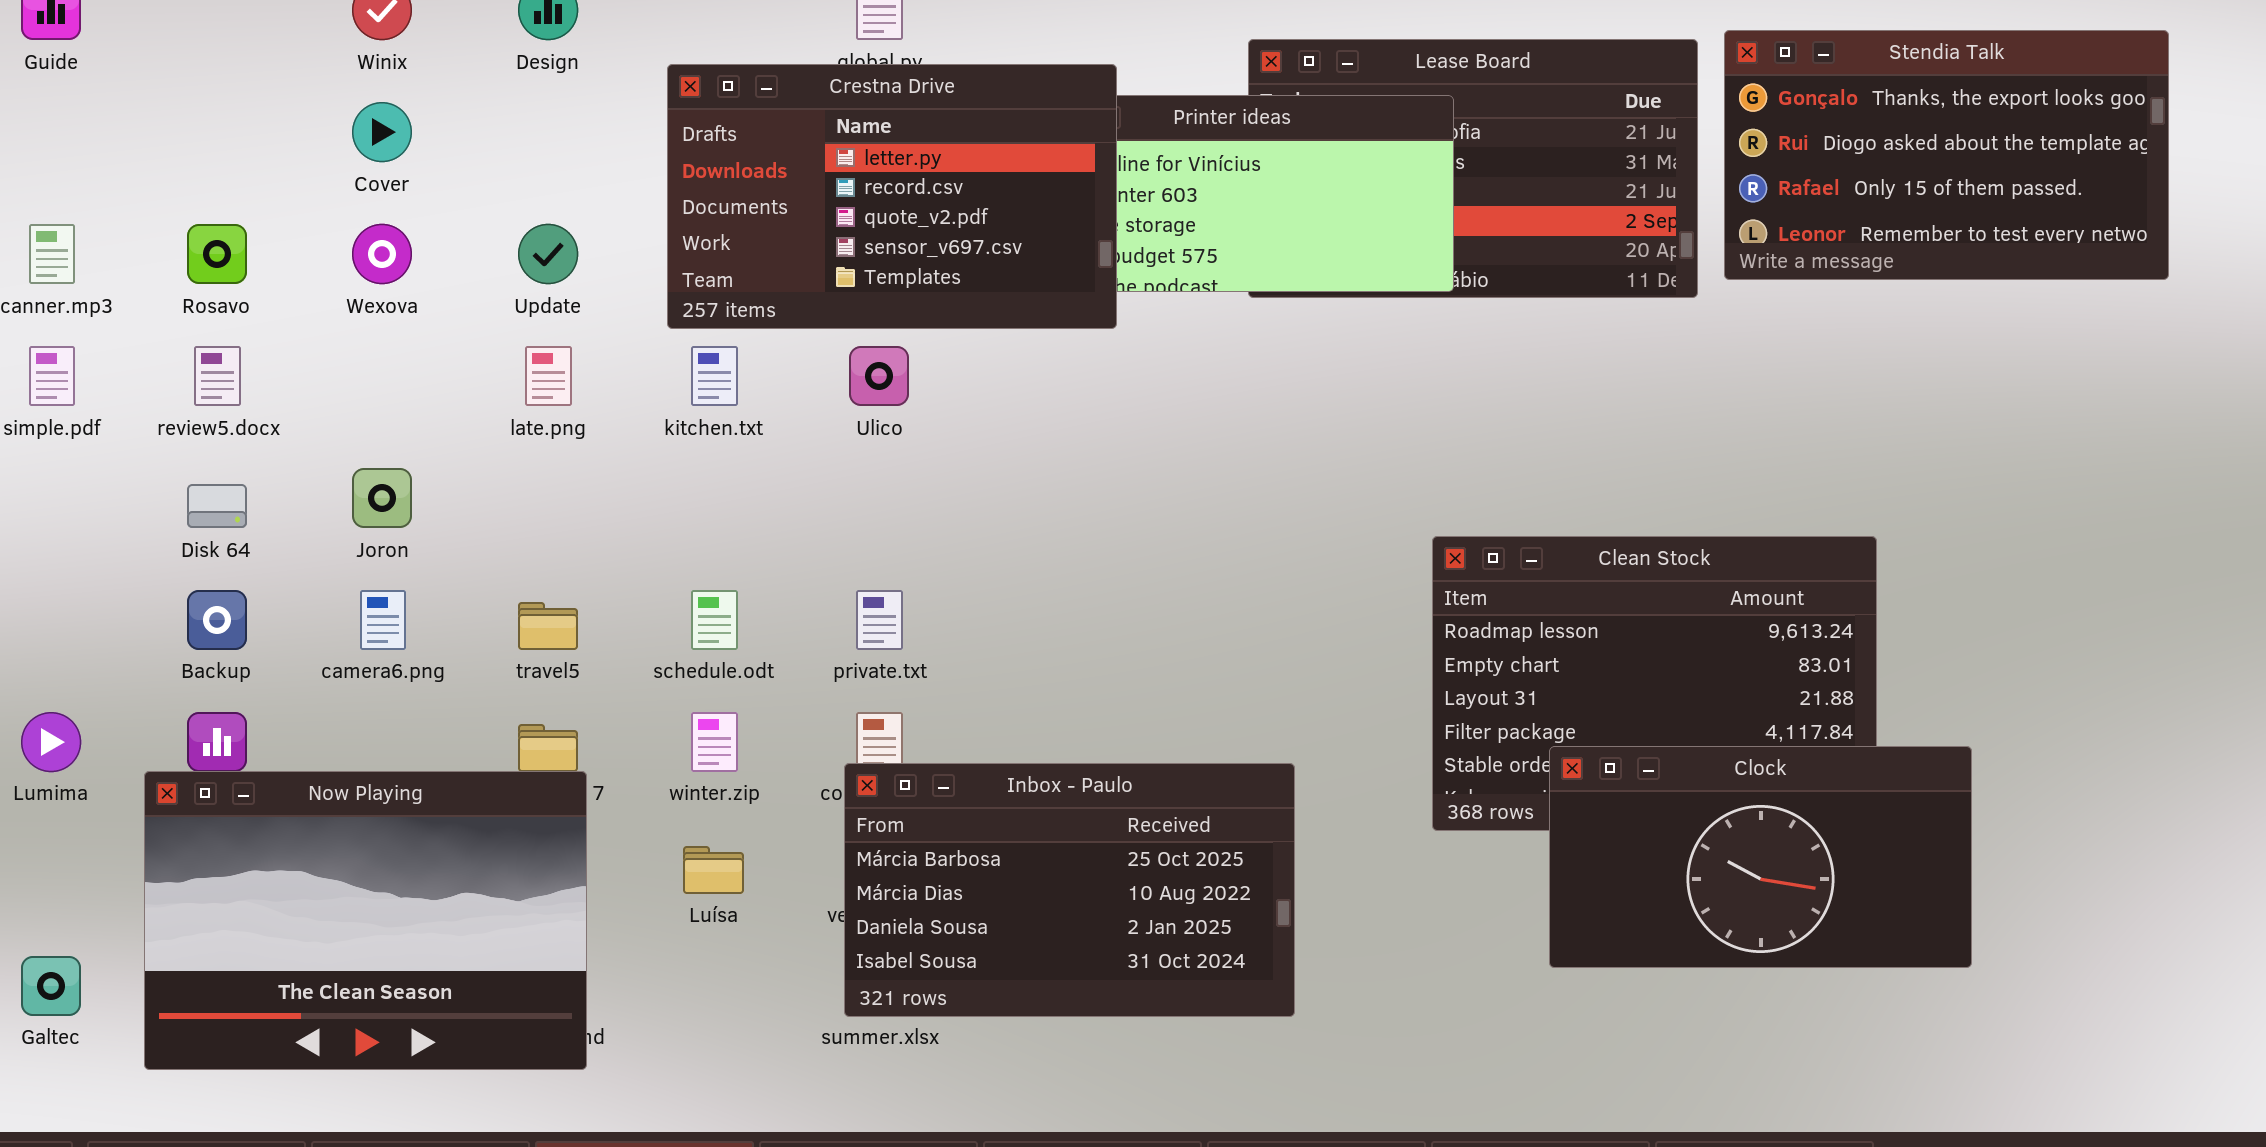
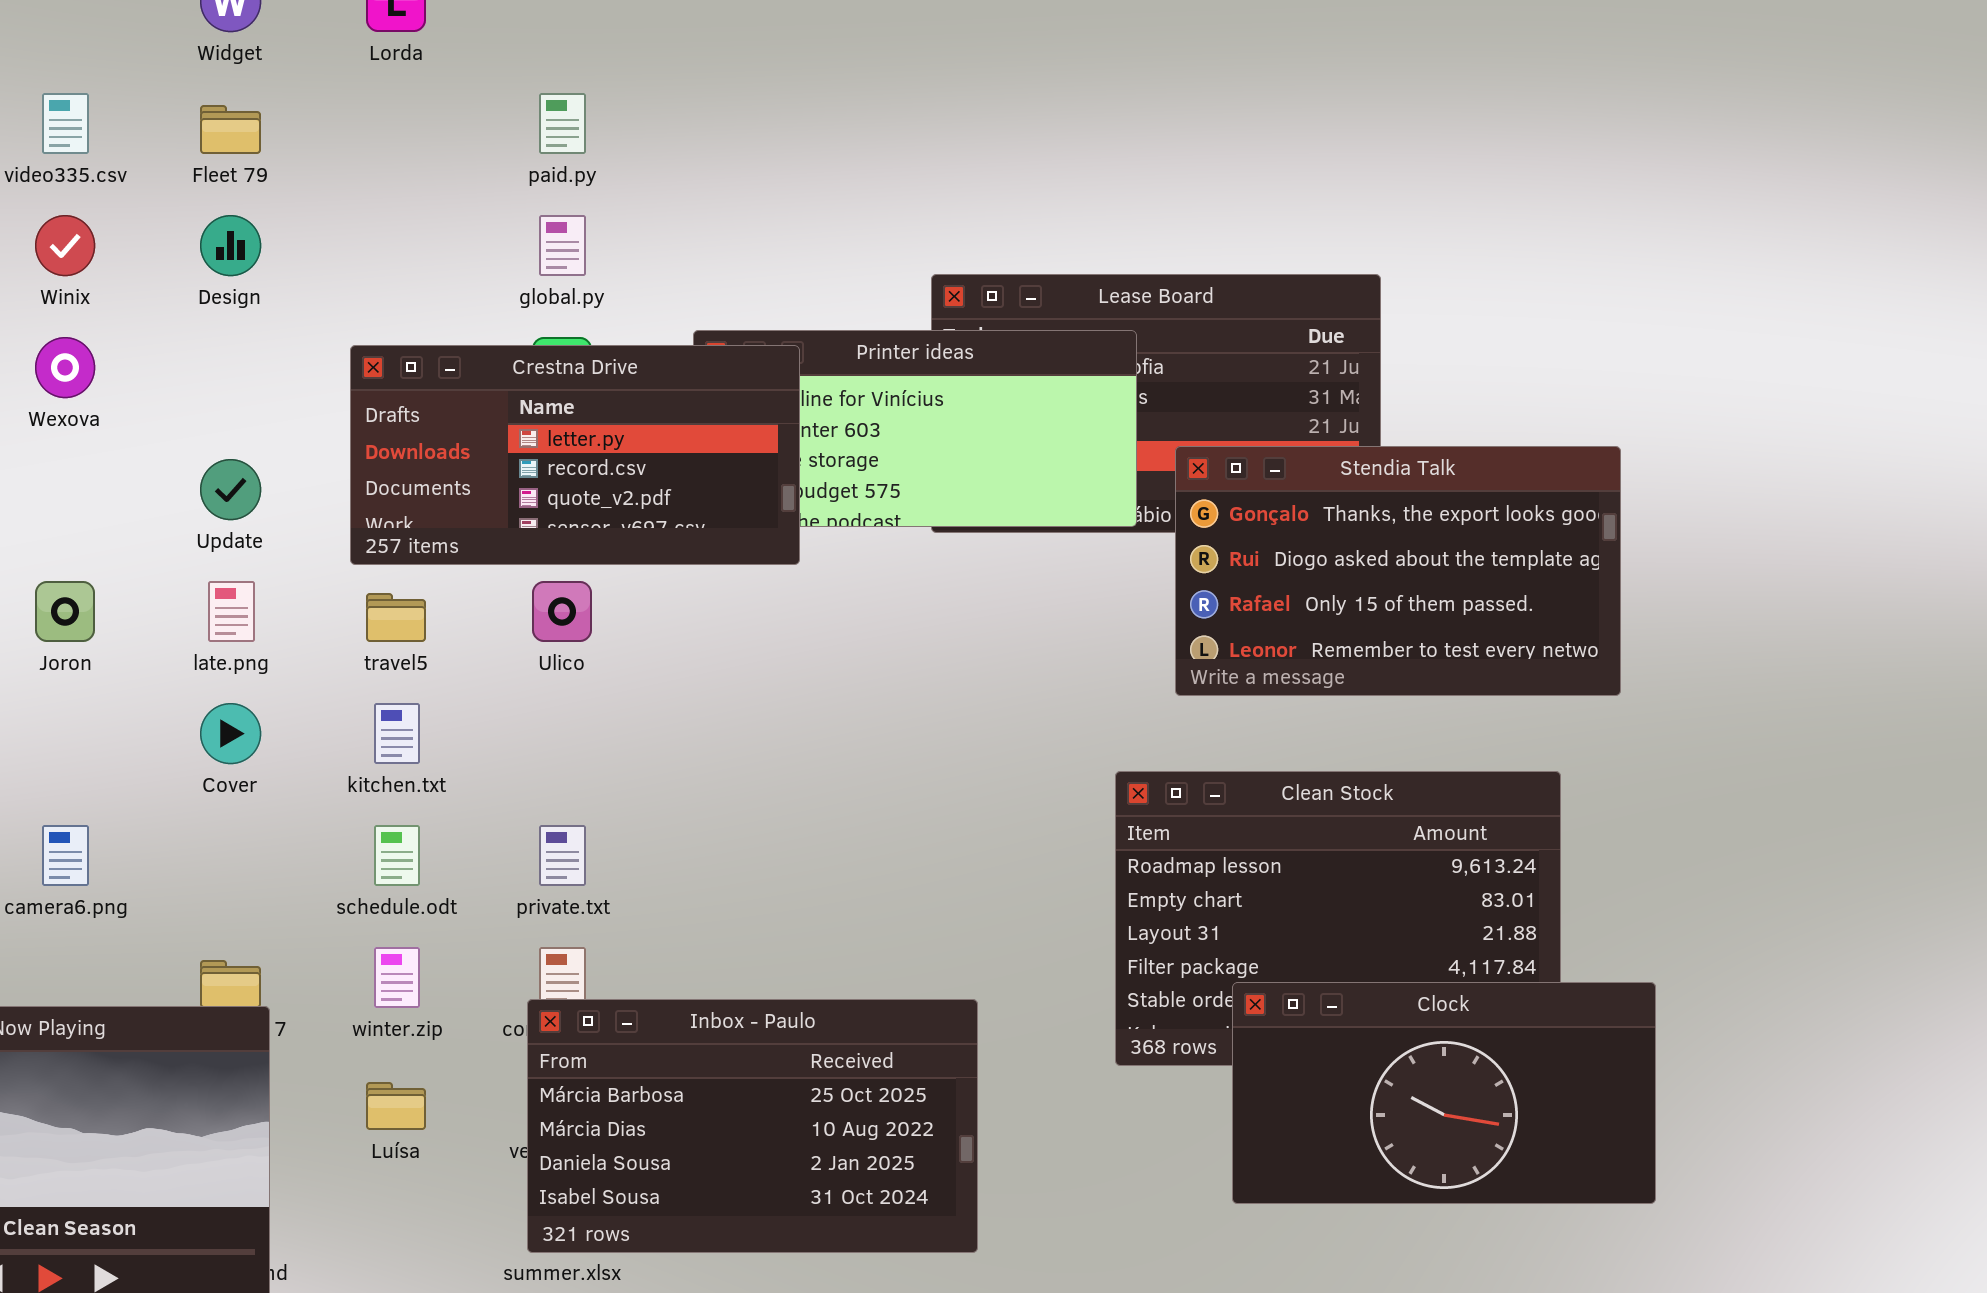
Stendia Talk: [1724,30,2169,280] -> [1175,446,1621,696], moved
Crestna Drive: [667,64,1117,329] -> [350,345,800,565], resized
Cover: [352,102,412,162] -> [200,703,261,764], moved
Wexova: [352,224,412,284] -> [35,337,95,398], moved
kitchen.txt: [691,346,738,406] -> [374,703,420,764], moved
Joron: [352,468,412,528] -> [35,581,95,642], moved
travel5: [518,602,578,650] -> [366,593,426,642], moved

